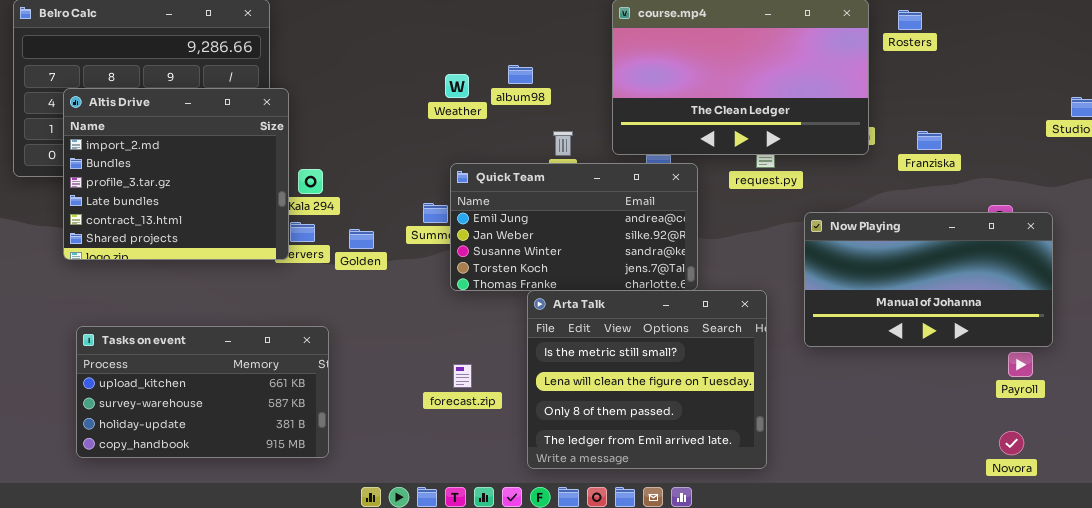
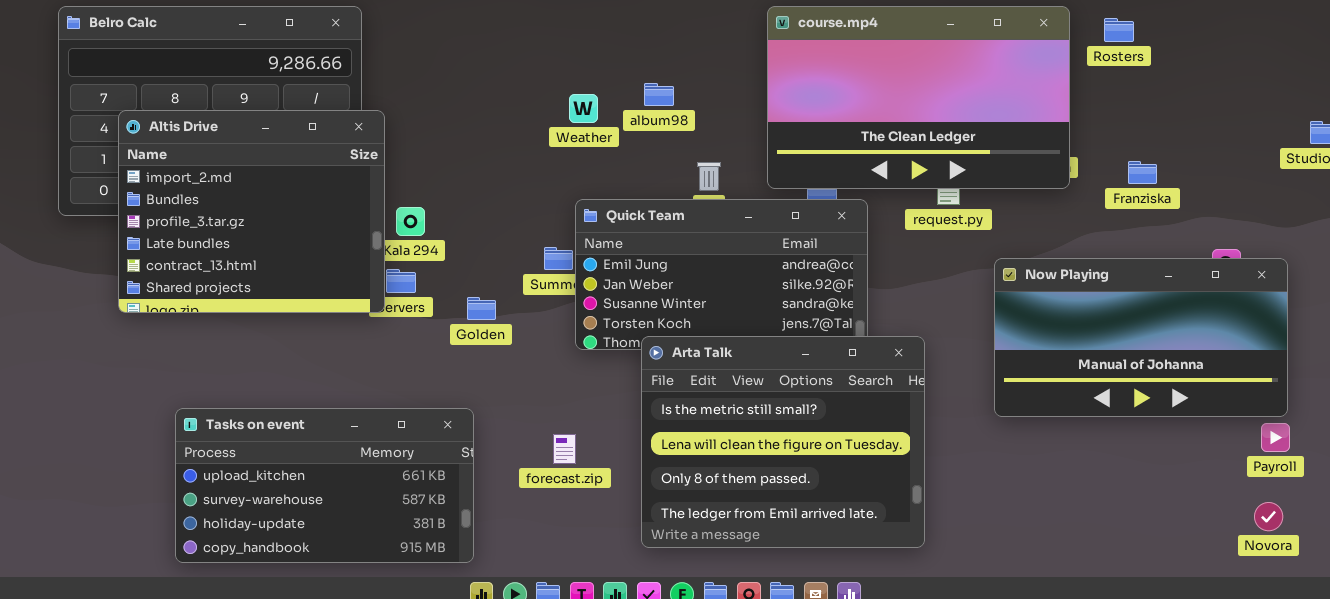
Golden: [349,229,374,249] -> [467,297,496,320], moved
Arta Talk: [527,290,767,469] -> [641,336,925,548], moved
Tasks on event: [76,326,329,458] -> [175,408,474,563], moved
Payroll: [1008,352,1033,377] -> [1261,423,1290,452], moved
forecast.zip: [453,364,472,388] -> [553,434,576,464], moved
Novora: [999,431,1024,455] -> [1254,502,1283,531], moved

